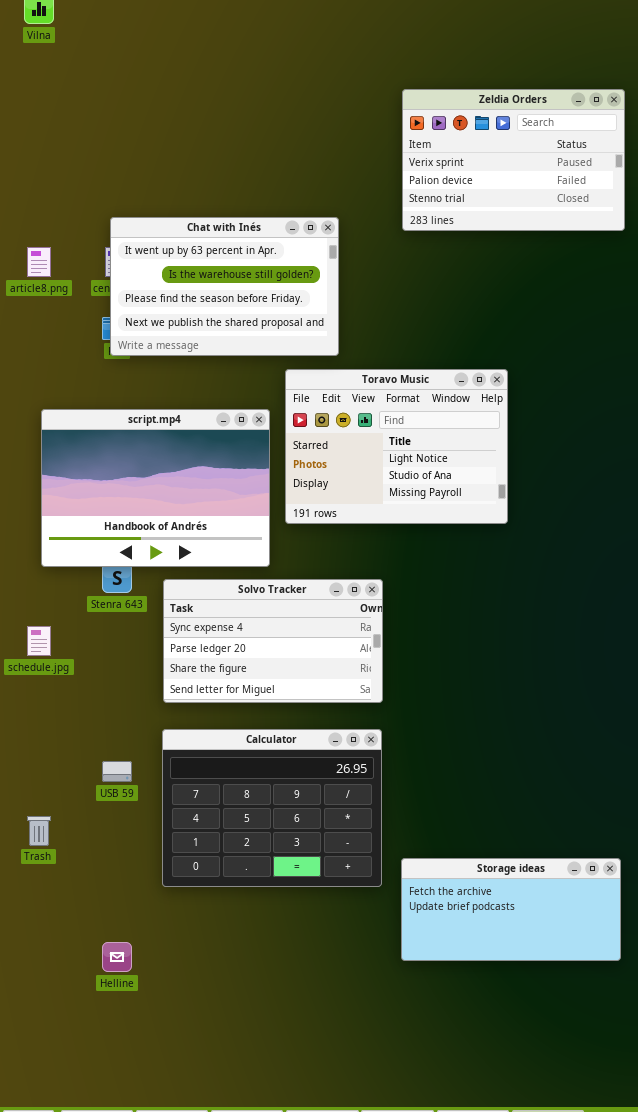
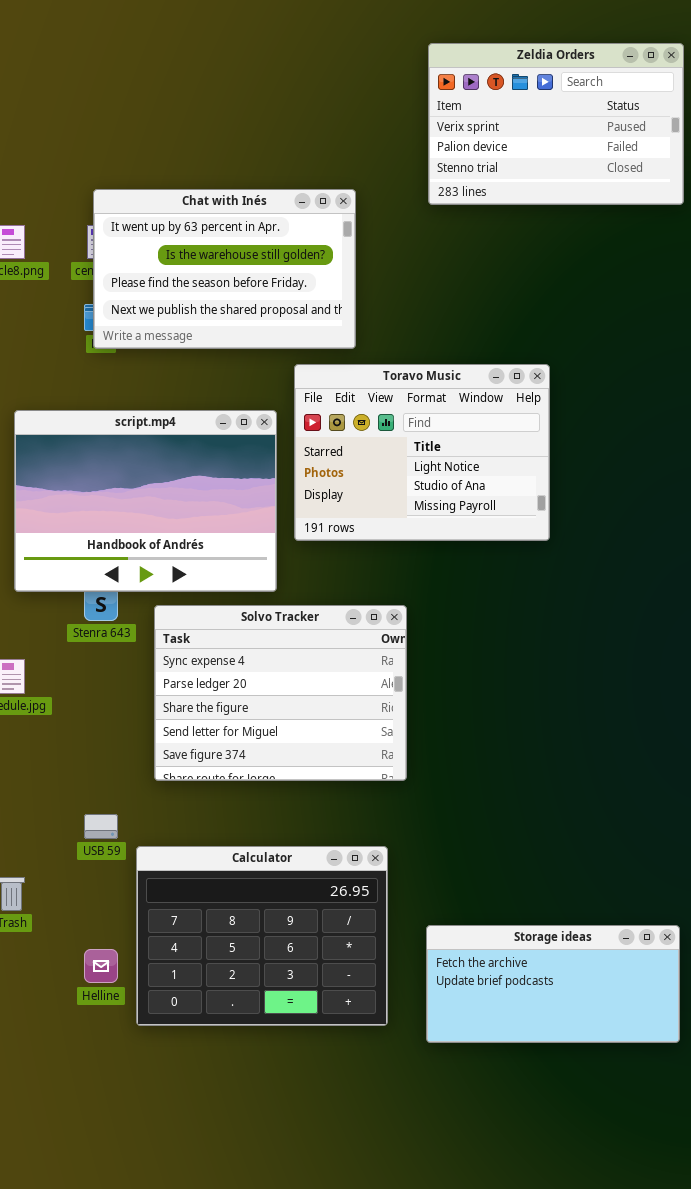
Solvo Tracker: [163,579,383,703] -> [154,605,407,781], resized
Calculator: [162,729,382,887] -> [136,846,388,1026], moved
Helline: [102,942,132,972] -> [84,949,118,983], moved

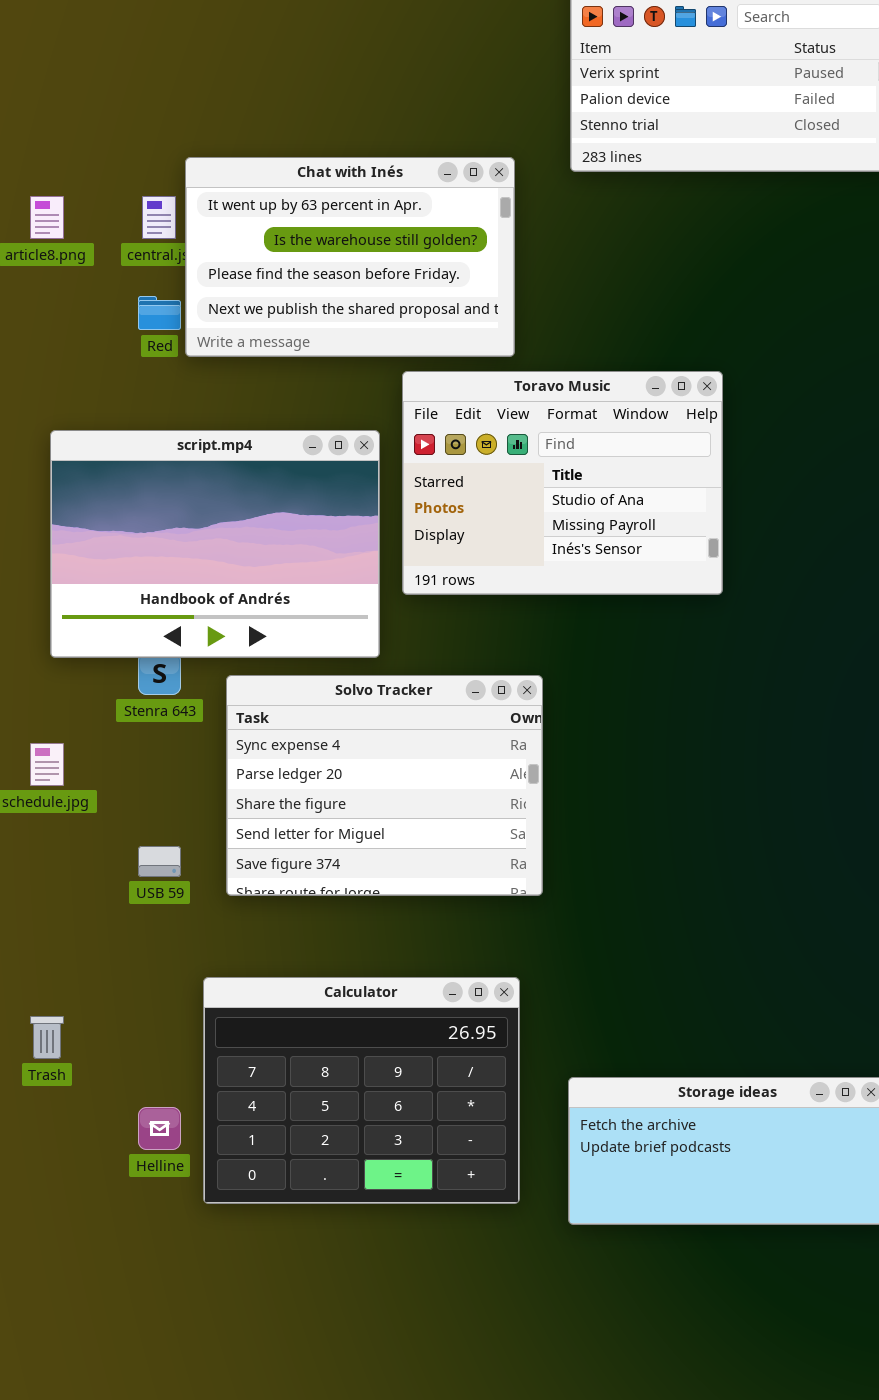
Chat with Inés: [93,189,356,349] -> [185,157,515,357], moved
Toravo Music: [294,364,550,541] -> [402,371,723,595], scrolled down 1 row
USB 59: [84,814,118,839] -> [138,846,181,877], moved

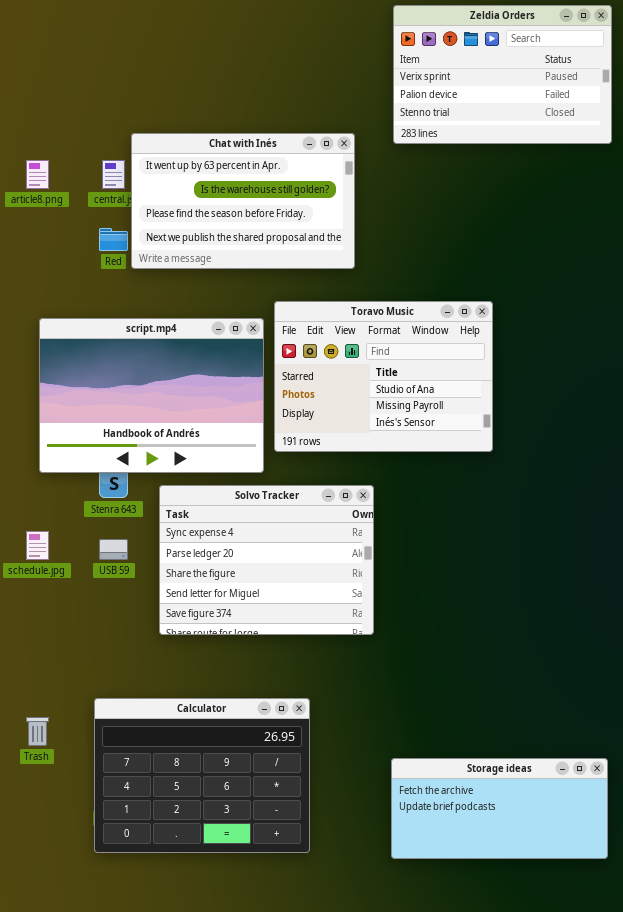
Toravo Music: [402,371,723,595] -> [274,301,493,452], moved
USB 59: [138,846,181,877] -> [99,539,128,560], moved
Calculator: [203,977,520,1204] -> [94,698,310,853], moved

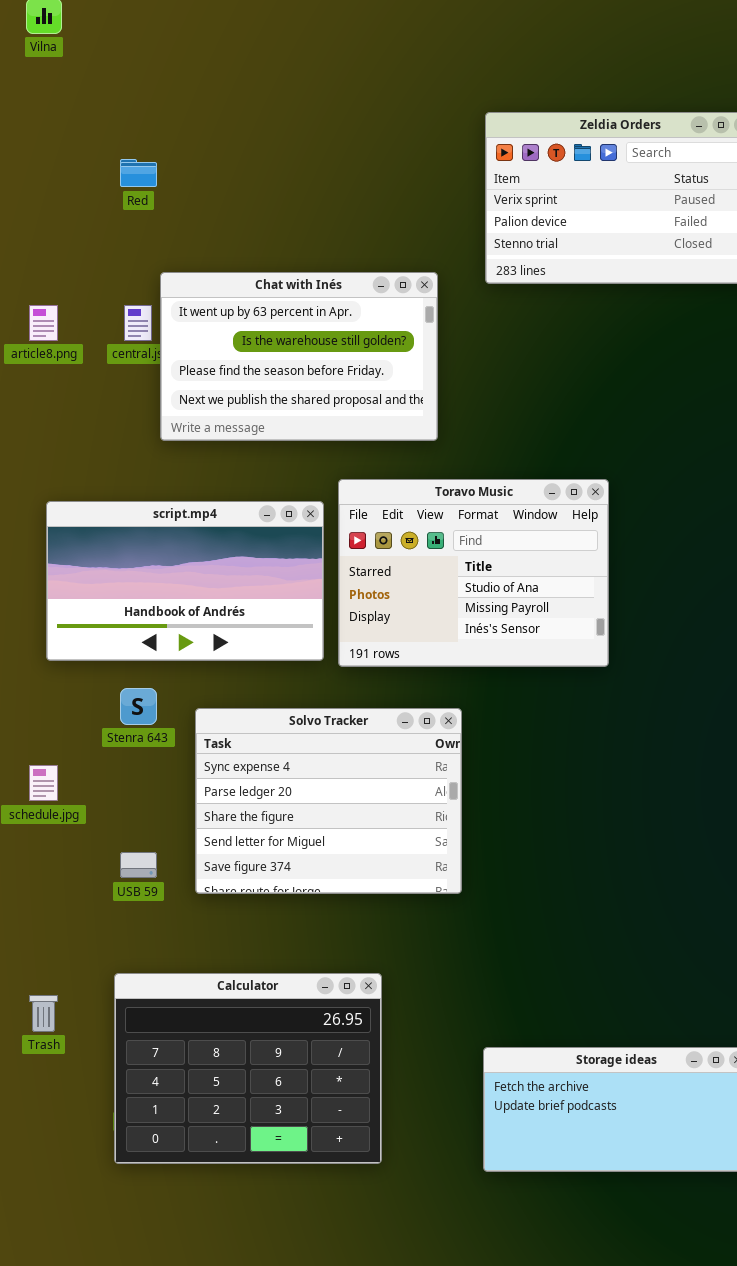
Red: [99,228,128,251] -> [120,159,157,187], moved
script.mp4: [39,318,264,473] -> [46,501,324,661], resized
USB 59: [99,539,128,560] -> [120,852,157,878], moved

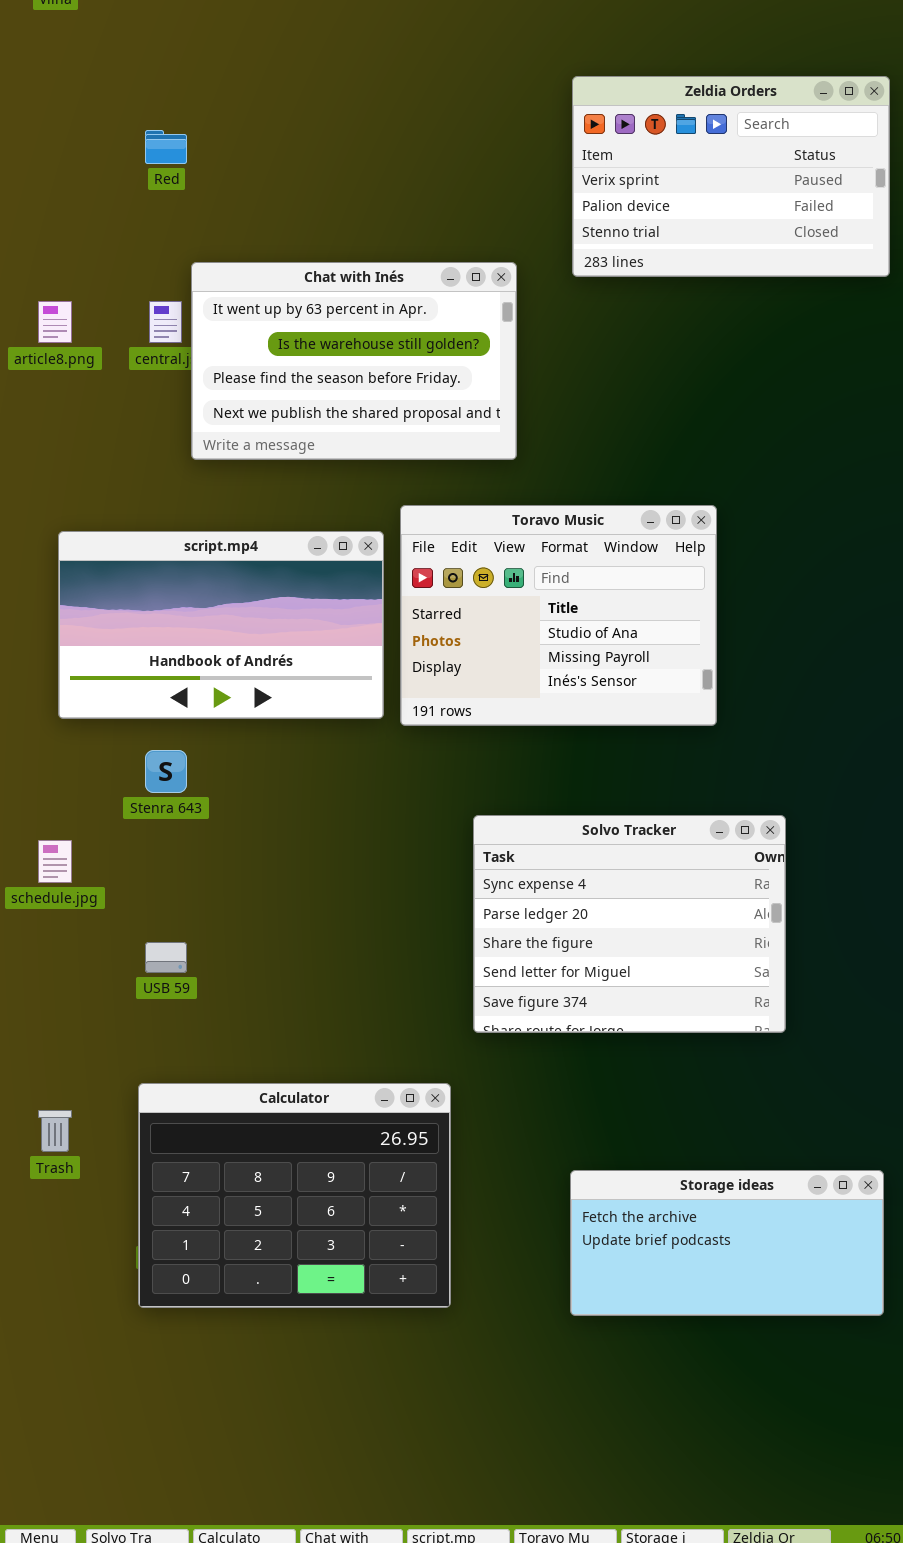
Solvo Tracker: [195,708,462,894] -> [473,815,786,1033], moved

